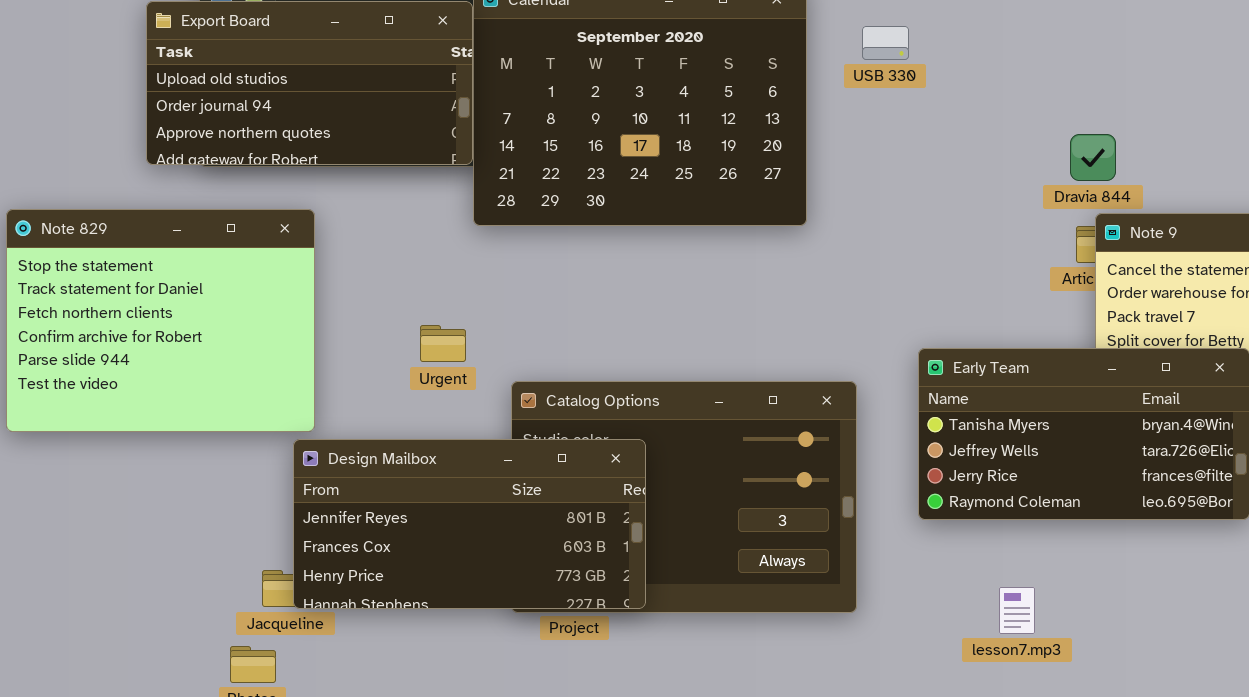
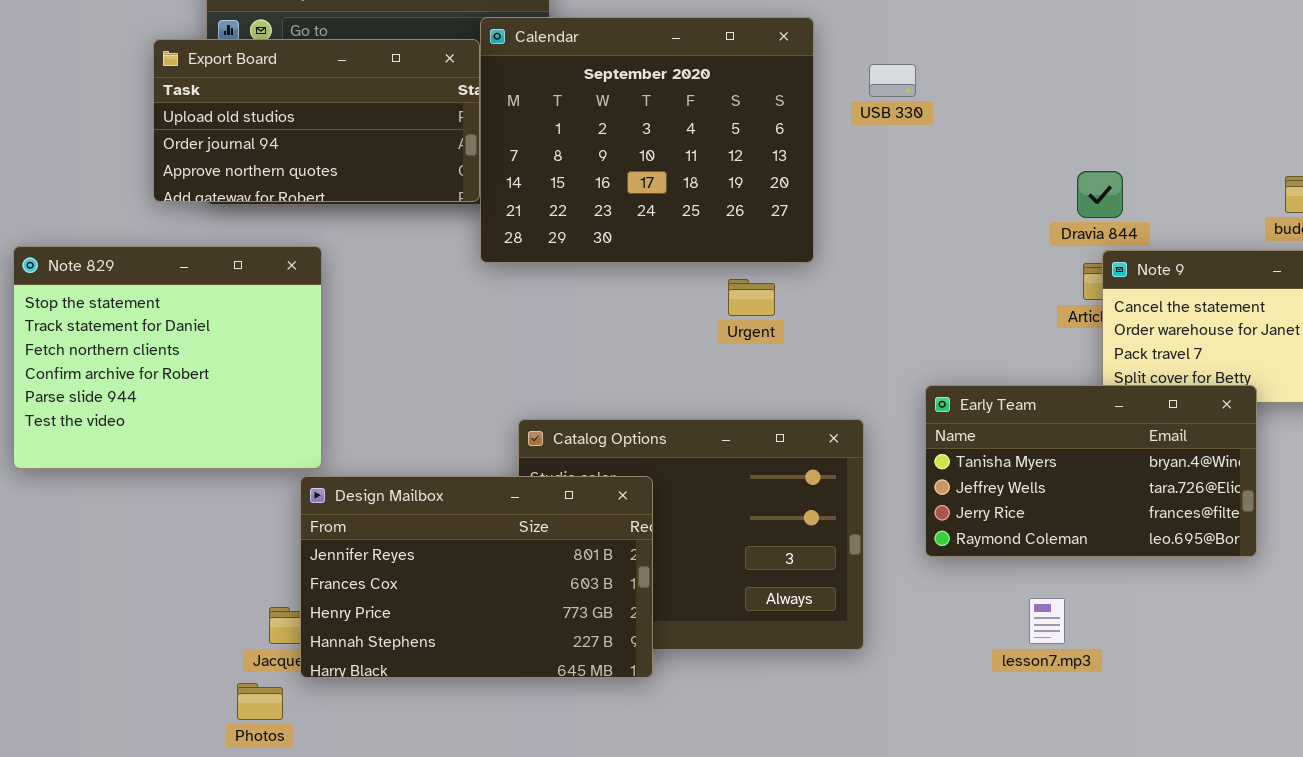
Urgent: [420,325,466,362] -> [728,279,775,316], moved
Design Mailbox: [293,439,646,609] -> [300,476,653,678], resized
lesson7.mp3: [999,587,1035,634] -> [1029,598,1065,644], moved

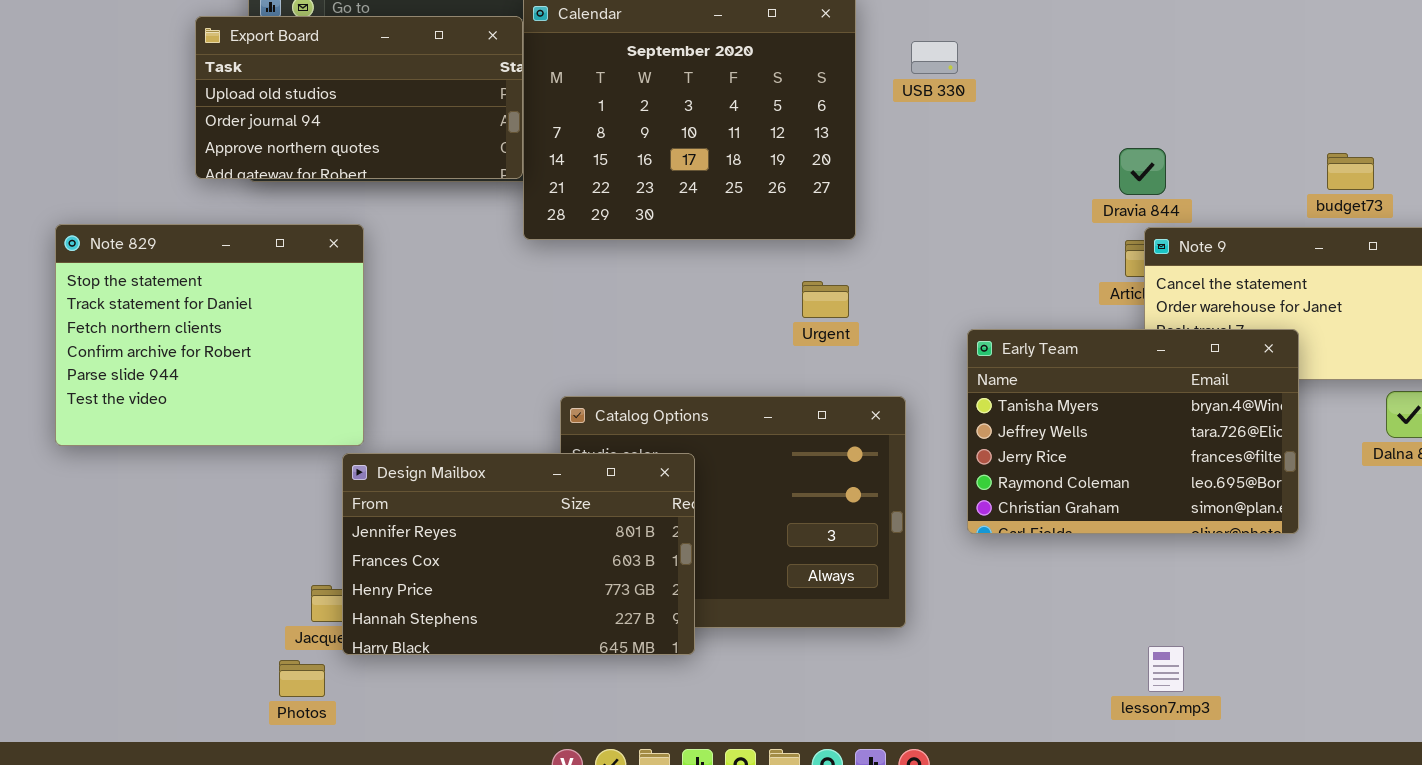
Urgent: [728,279,775,316] -> [802,281,849,318], moved
Early Team: [925,385,1257,557] -> [967,329,1299,534], resized
lesson7.mp3: [1029,598,1065,644] -> [1148,646,1184,692], moved

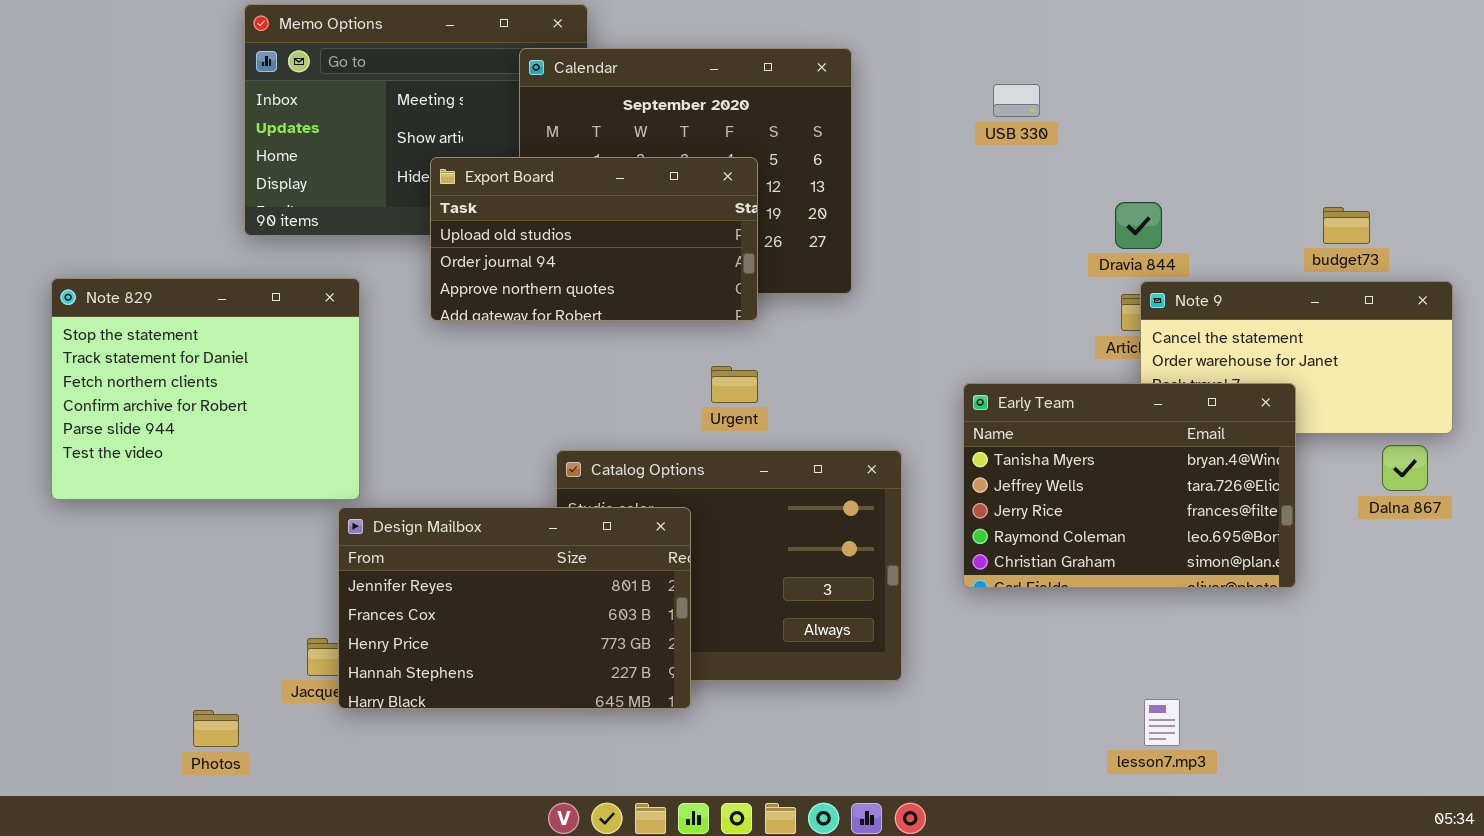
Export Board: [195,16,523,179] -> [430,157,758,321], moved
USB 330: [911,41,958,74] -> [993,84,1040,117], moved
Urgent: [802,281,849,318] -> [711,366,758,403], moved
Photos: [279,660,325,697] -> [193,710,239,747], moved

